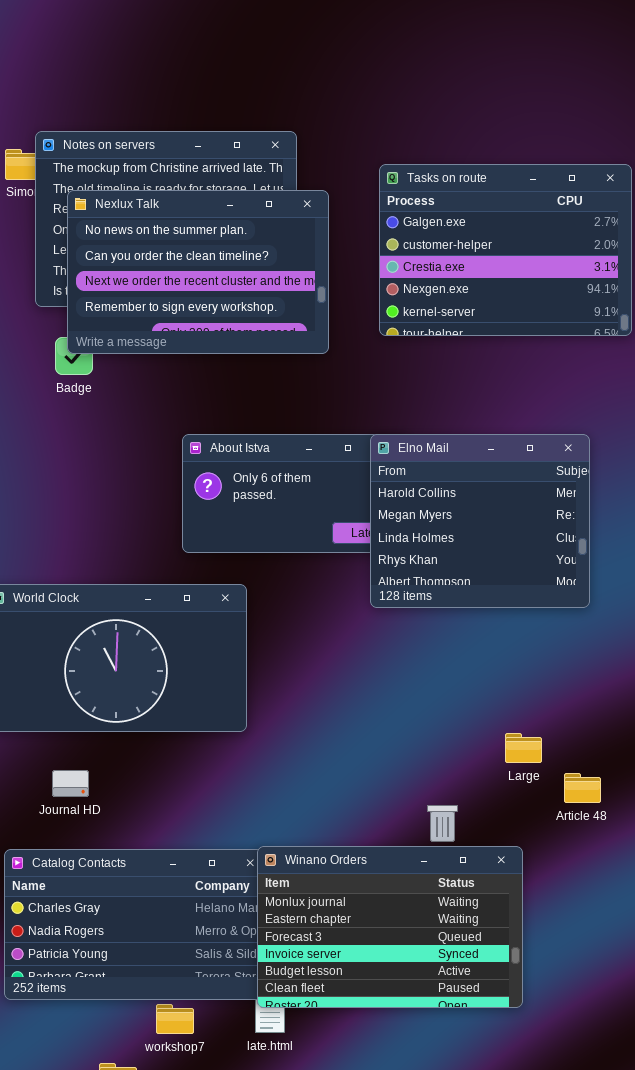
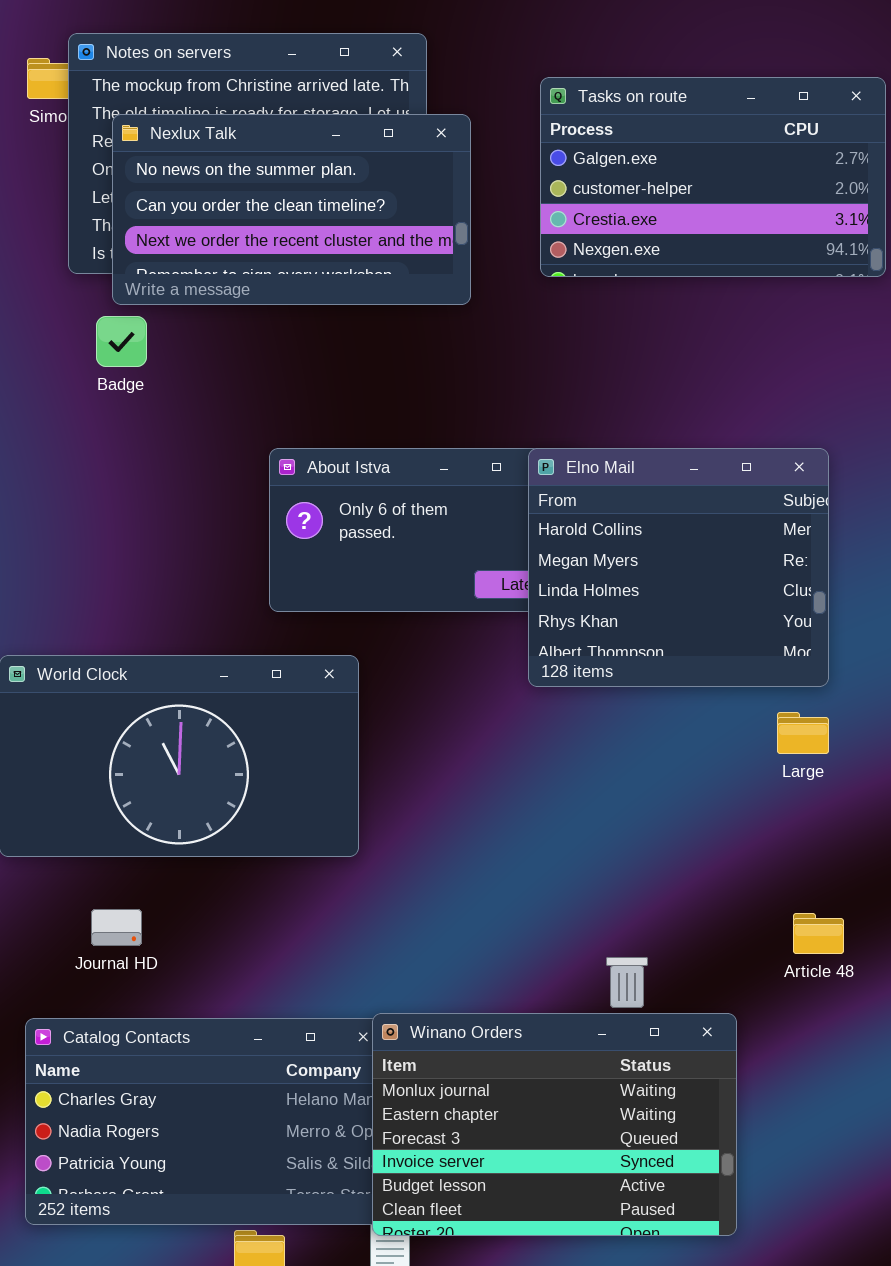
Tasks on route: [379,164,632,336] -> [540,77,886,277], resized
Nexlux Talk: [67,190,329,354] -> [112,114,471,305], resized
Large: [505,733,542,763] -> [777,712,829,754], moved

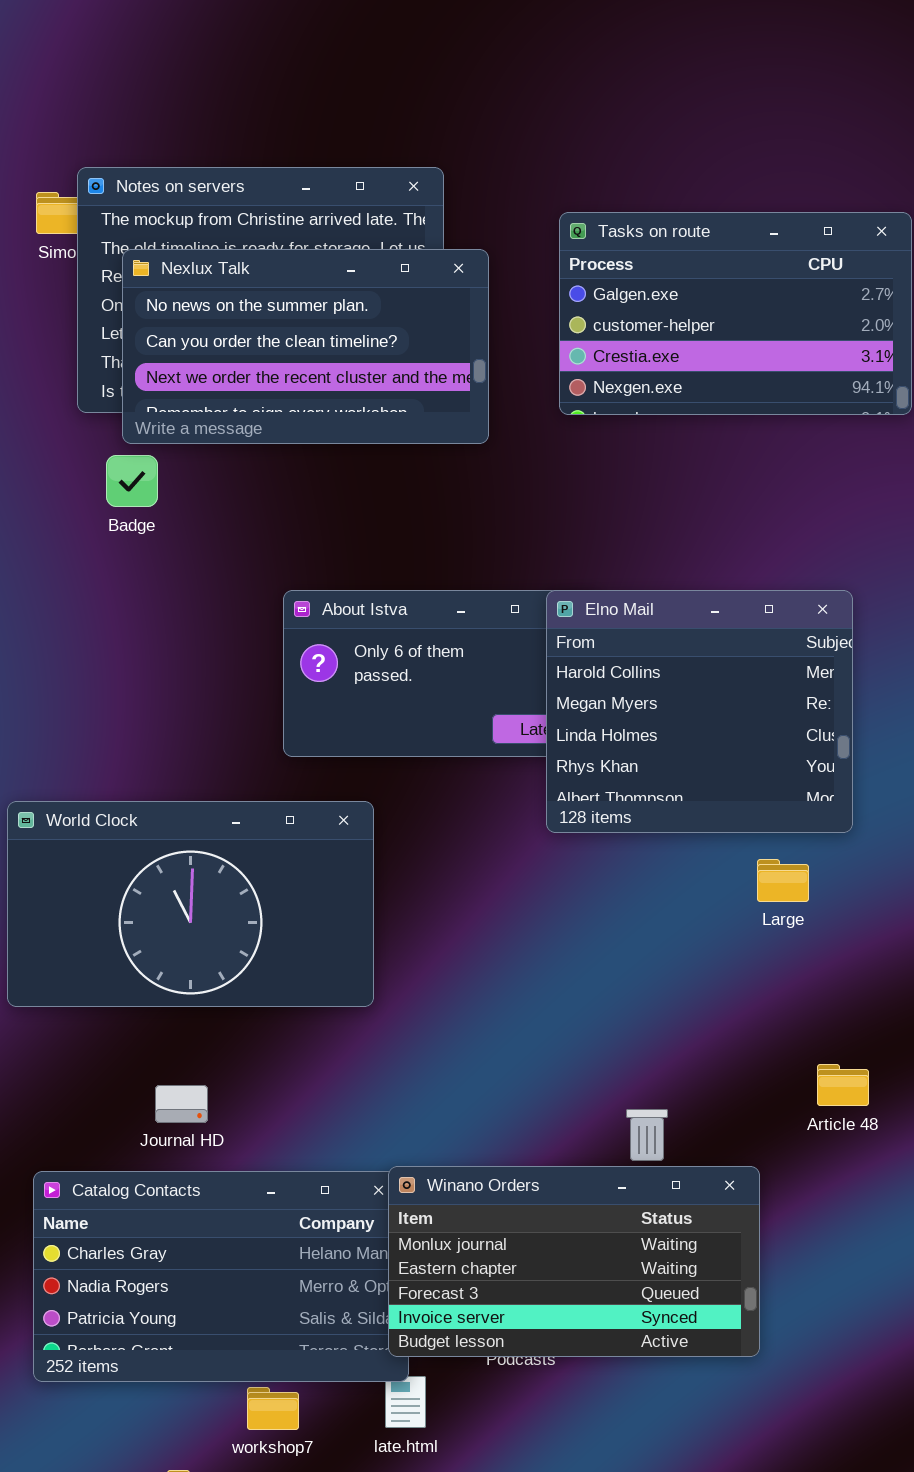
Large: [777,712,829,754] -> [757,859,809,902], moved
Journal HD: [91,909,142,946] -> [155,1085,208,1123], moved
Winano Orders: [372,1013,737,1236] -> [388,1166,760,1357], resized

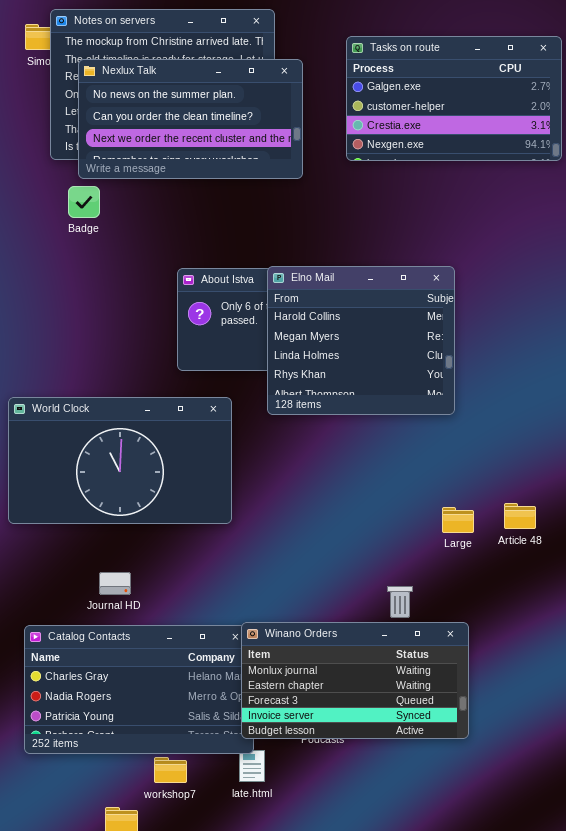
Elno Mail: [546,590,853,833] -> [267,266,455,415], moved
Large: [757,859,809,902] -> [442,507,474,533], moved
Article 48: [817,1064,869,1106] -> [504,503,536,529], moved

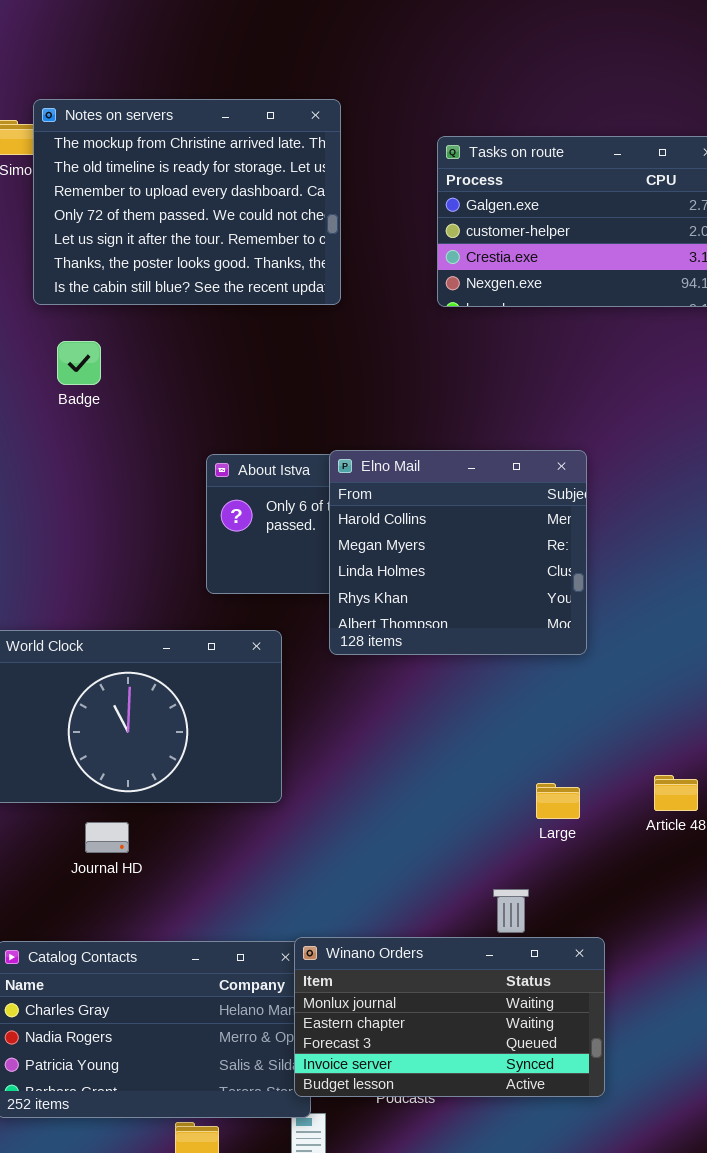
Nexlux Talk: [78,59,303,179] -> none, closed
Large: [442,507,474,533] -> [536,783,580,819], moved
Journal HD: [99,572,131,595] -> [85,822,129,853], moved

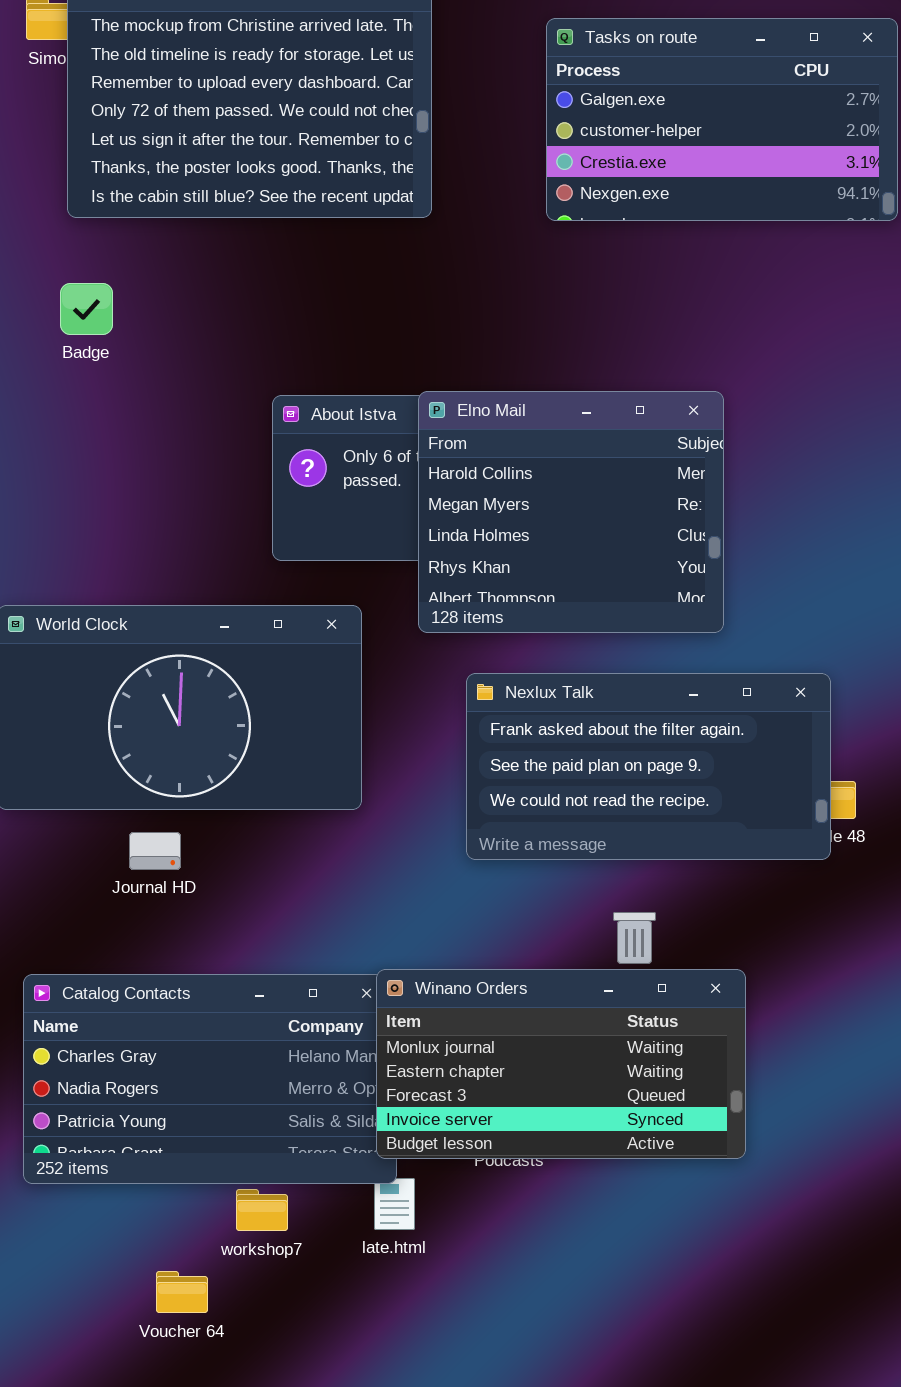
Badge: [57,341,101,385] -> [60,283,113,335], moved
Nexlux Talk: none -> [466,673,831,860], opened

